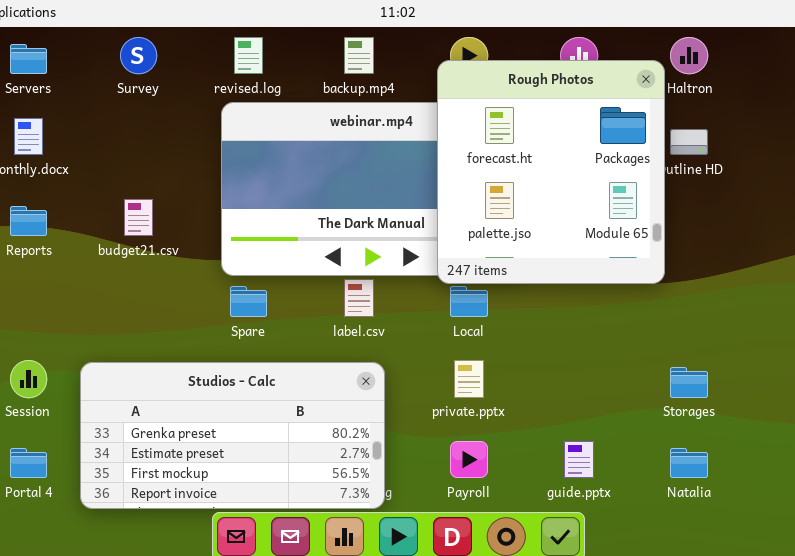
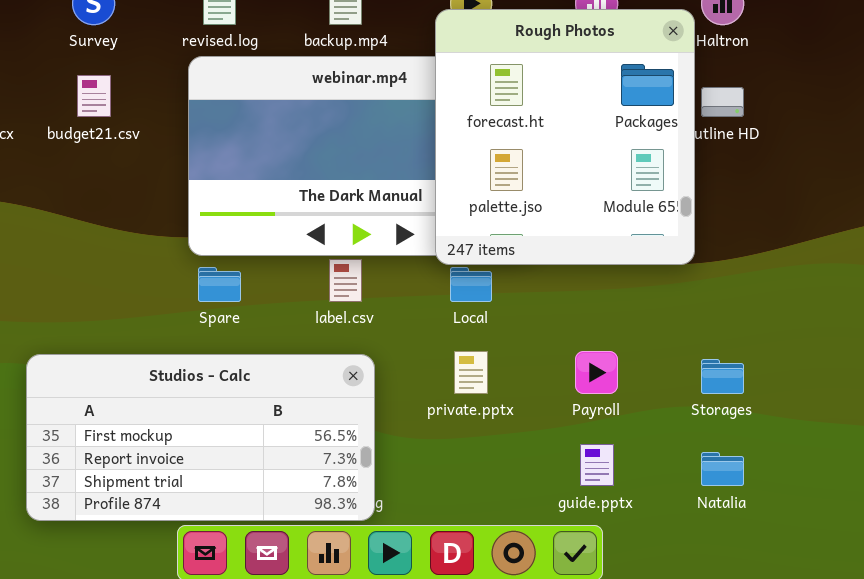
budget21.csv: [124,199,153,236] -> [77,75,111,117], moved
Studios - Calc: [80,362,385,509] -> [26,354,375,521], scrolled down 2 rows
Payroll: [450,441,488,478] -> [575,351,618,394], moved

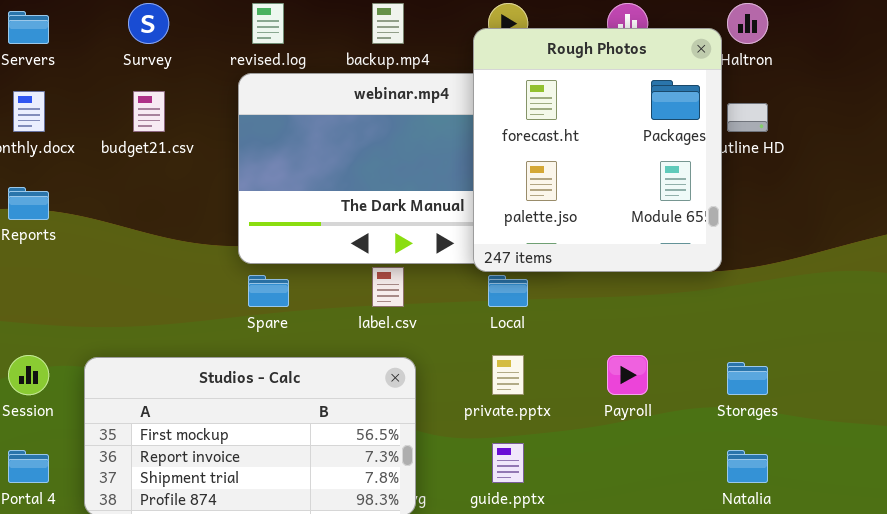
guide.pptx: [580,444,614,486] -> [492,443,524,483], moved

